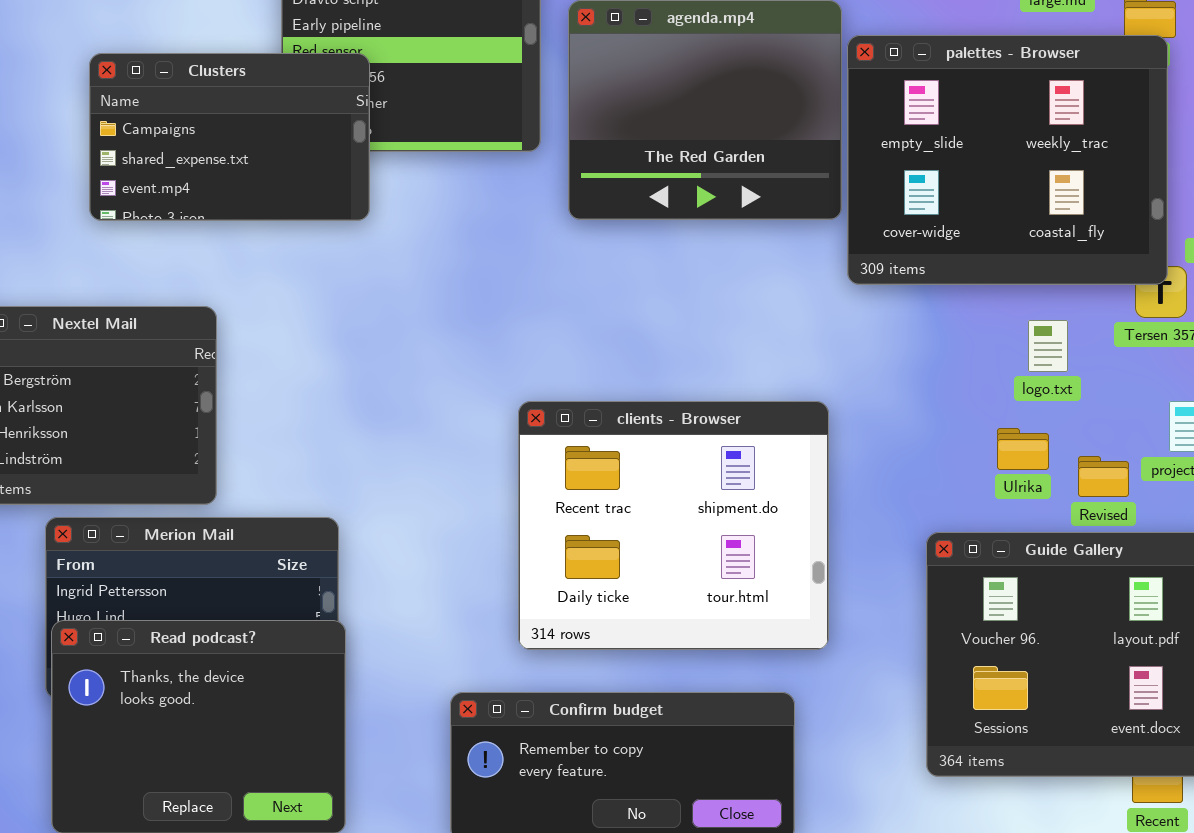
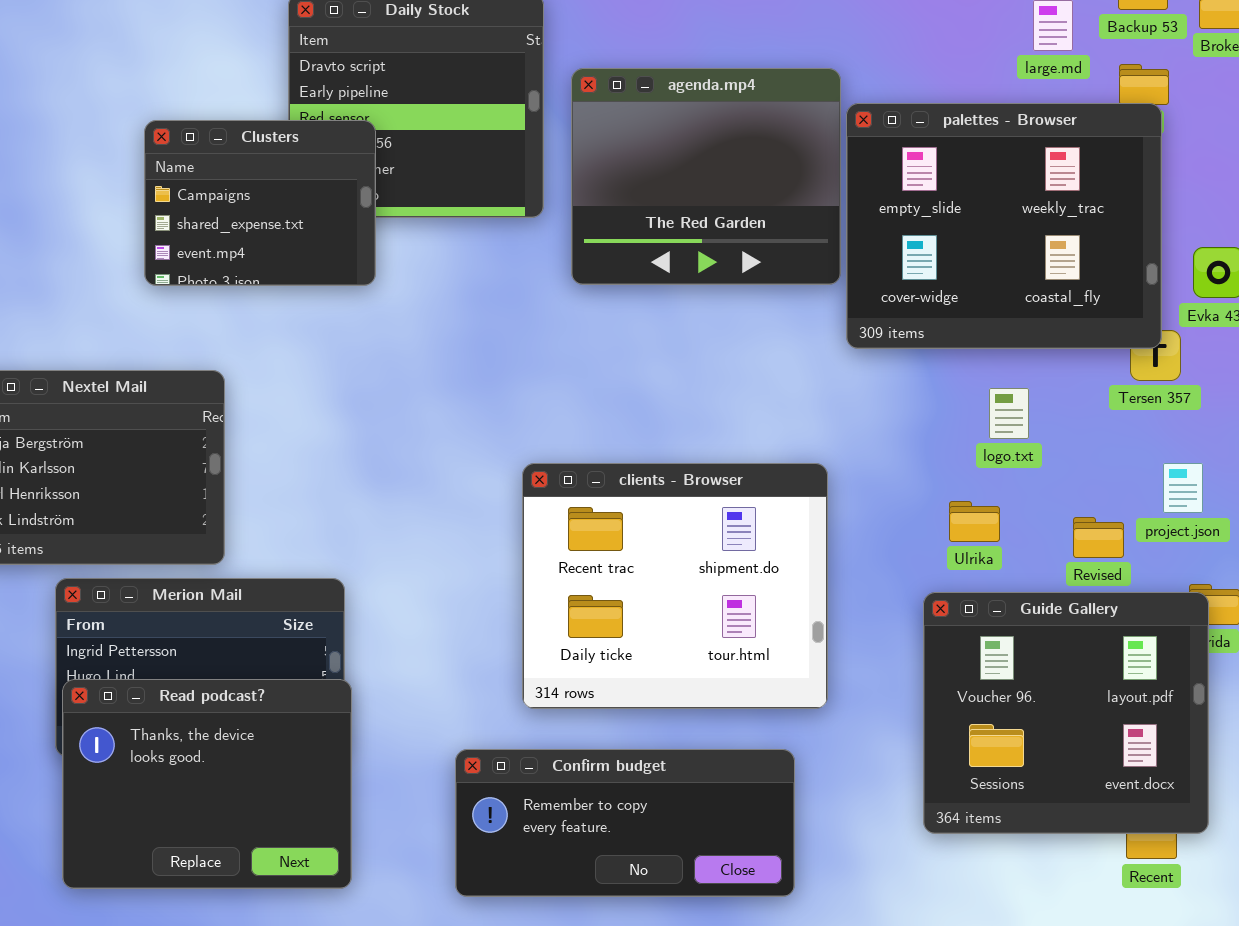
Clusters: [89,53,370,221] -> [144,120,376,286], resized
logo.txt: [1028,320,1068,372] -> [989,388,1029,439], moved
Ulrika: [997,428,1049,470] -> [949,501,1000,542], moved

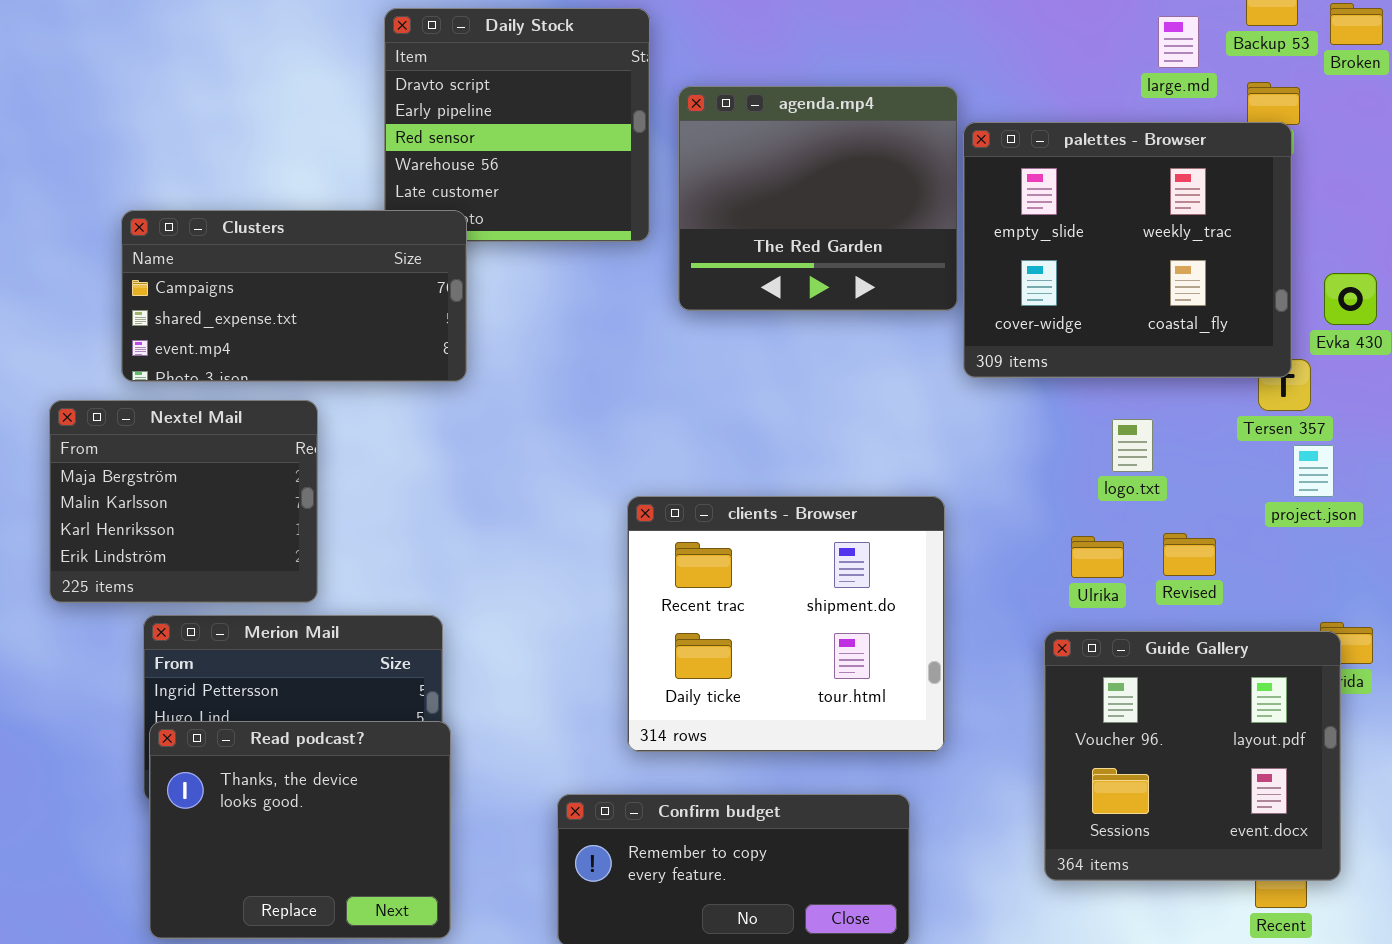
Clusters: [144,120,376,286] -> [121,210,467,382], moved, resized
project.json: [1163,463,1203,513] -> [1293,445,1334,497], moved
Revised: [1073,517,1124,558] -> [1163,533,1216,576], moved

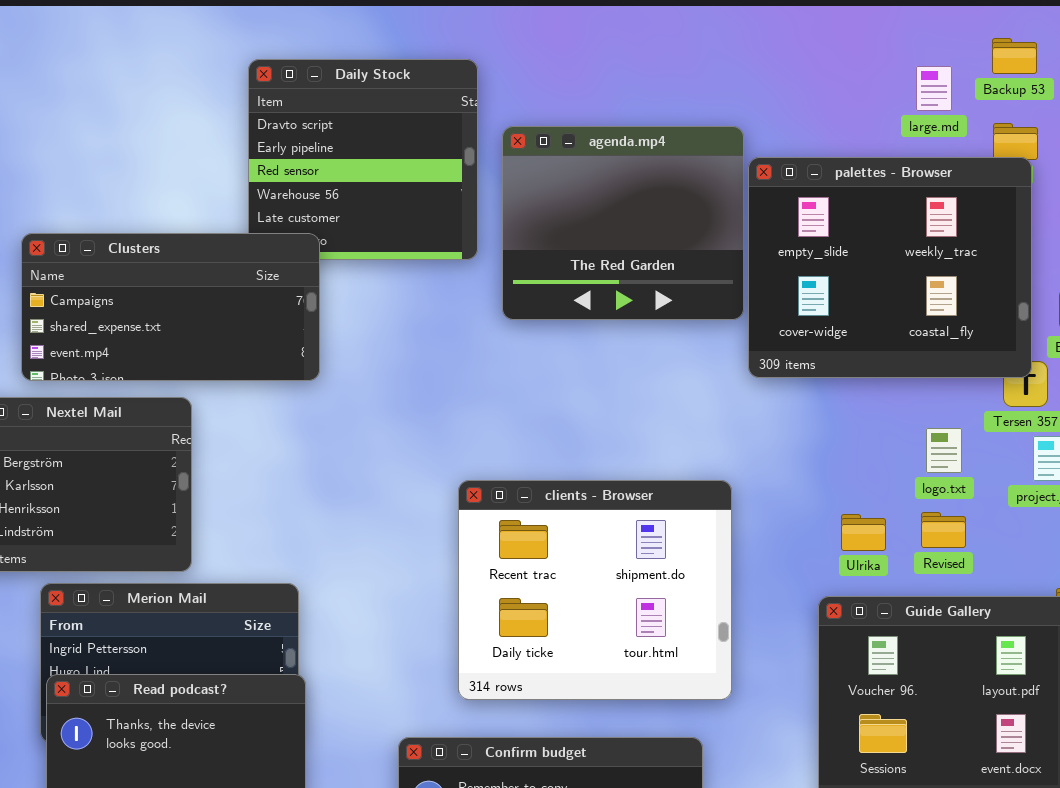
logo.txt: [1112,419,1153,472] -> [926,428,962,473], moved

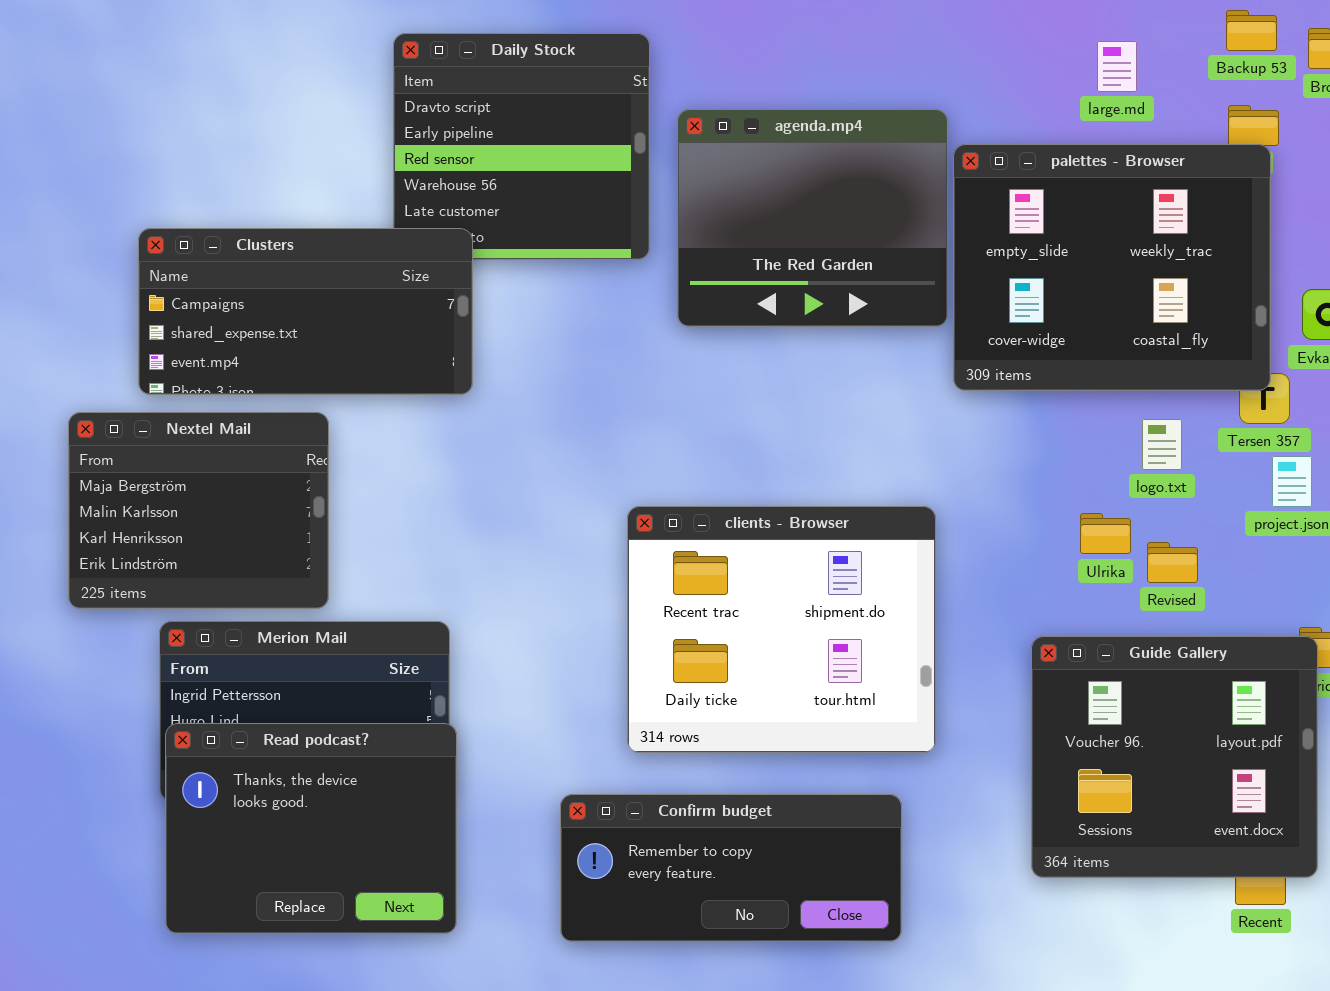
large.md: [916,66,952,111] -> [1097,41,1137,92], moved
logo.txt: [926,428,962,473] -> [1142,419,1182,470], moved
Ulrika: [841,514,886,551] -> [1080,513,1131,554], moved

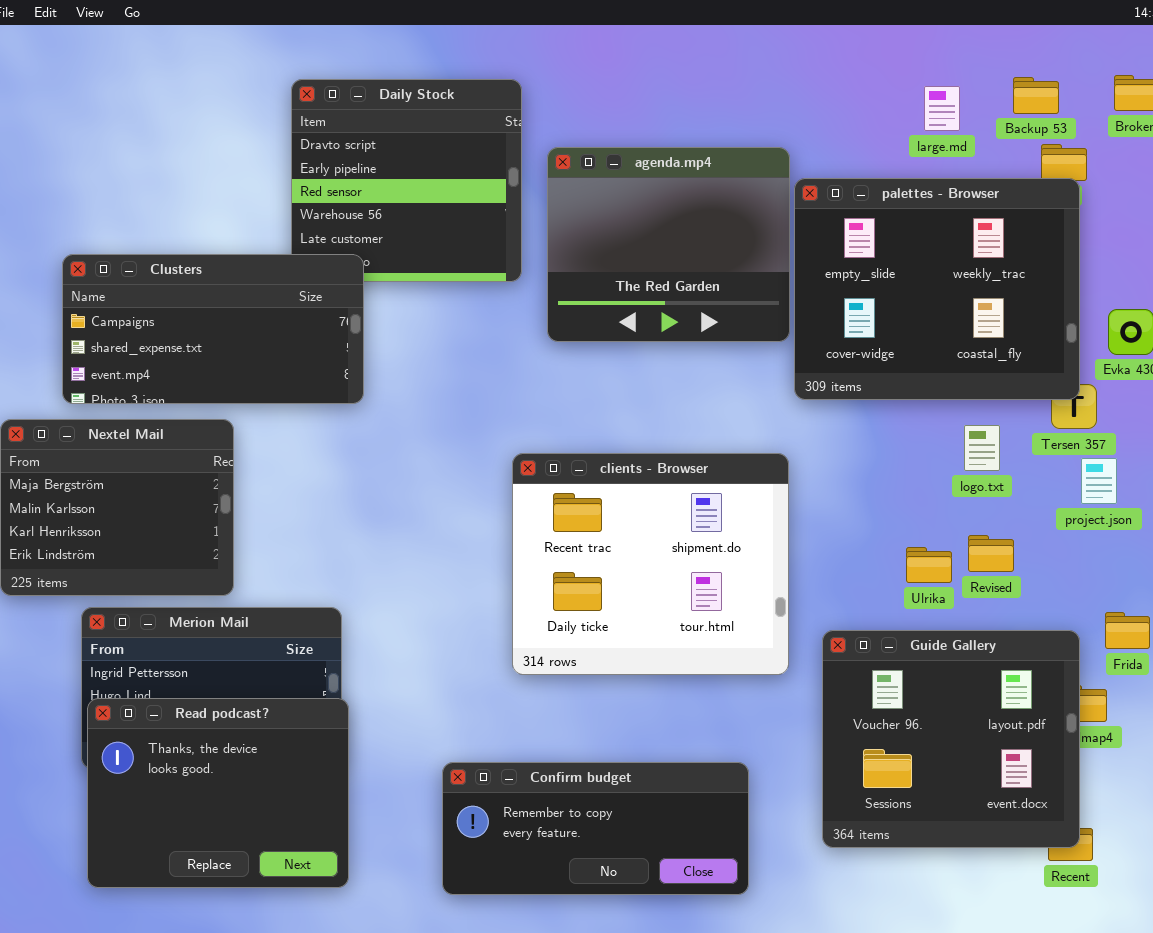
Backup 53: [1226,10,1277,51] -> [1013,77,1059,114], moved
clients - Browser: [627,506,936,753] -> [512,453,789,675], moved
Ulrika: [1080,513,1131,554] -> [906,547,952,583], moved
Guide Gallery: [1031,636,1318,878] -> [822,630,1080,848], moved

